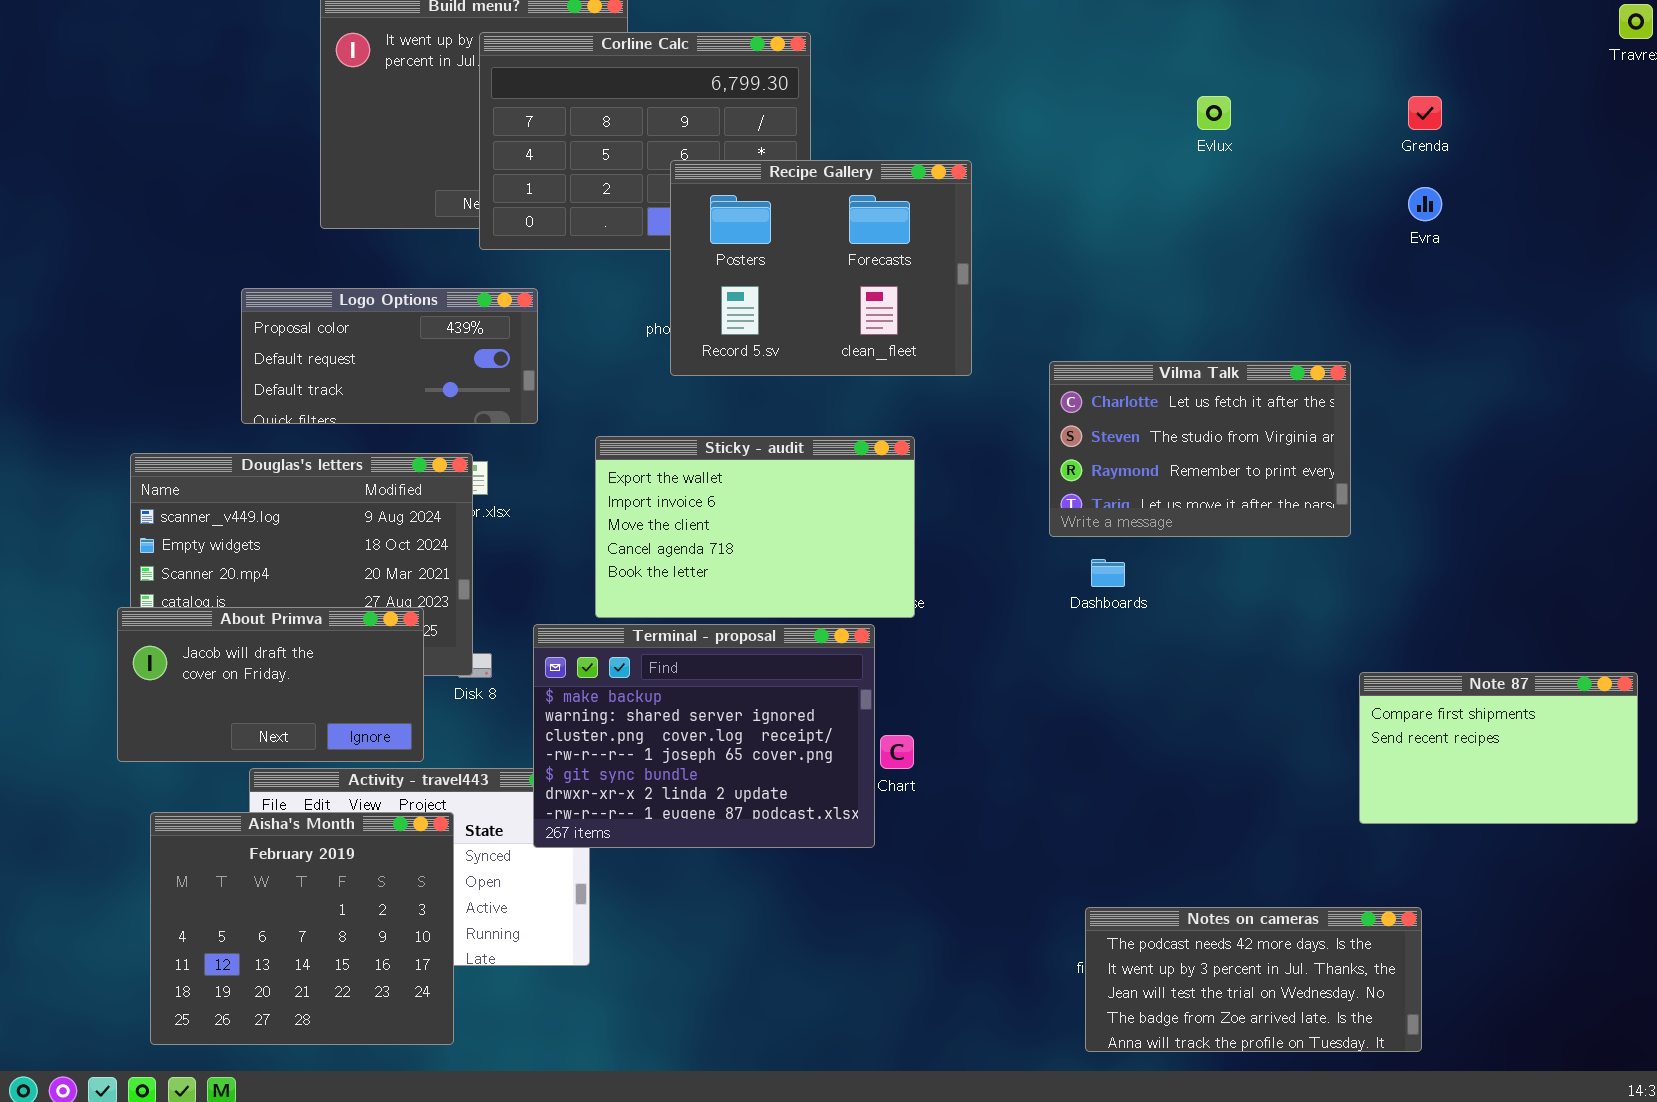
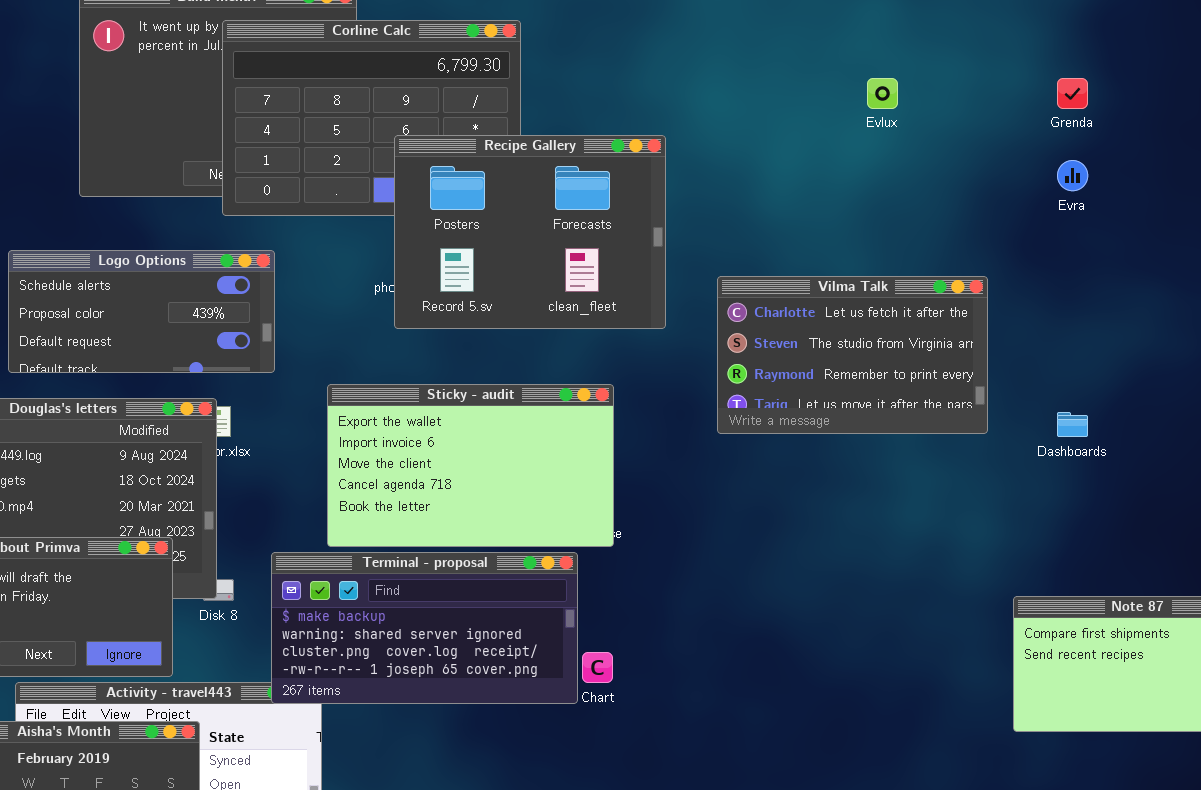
Logo Options: [241,288,538,424] -> [8,250,275,373], scrolled up 1 row
Vilma Talk: [1049,361,1351,537] -> [717,276,988,434], moved
Dashboards: [1091,559,1125,587] -> [1057,412,1088,437], moved
Terminal - proposal: [533,624,875,848] -> [271,552,578,704], resized

